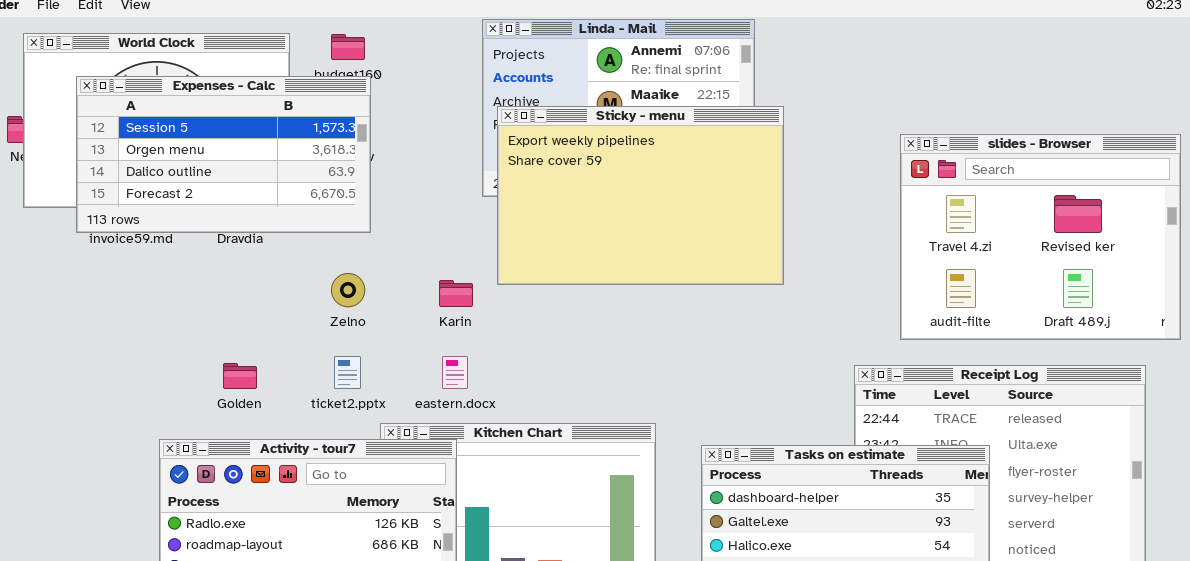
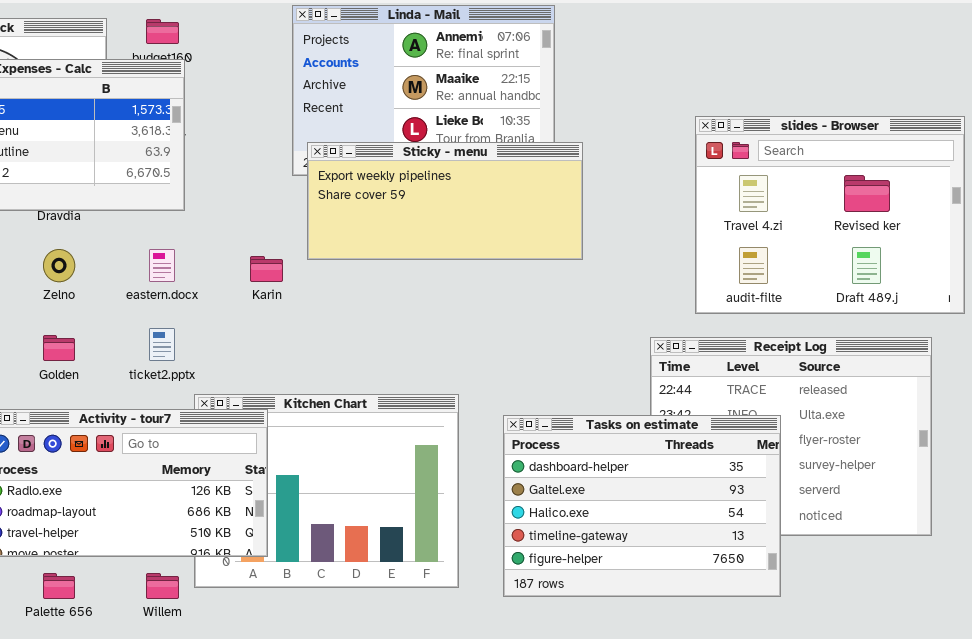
Sticky - menu: [497,106,784,285] -> [307,142,583,260], resized
Zelno: [331,273,365,307] -> [43,249,75,282], moved
eastern.docx: [442,356,468,389] -> [149,249,175,282], moved

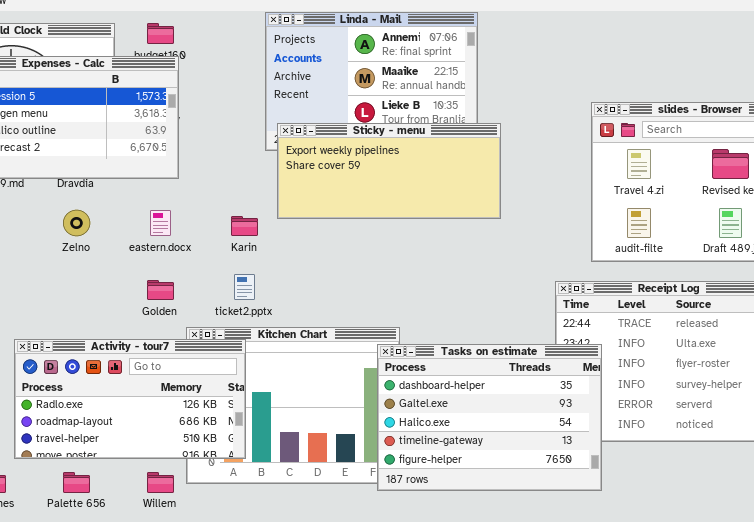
ticket2.pptx: [149,328,175,361] -> [234,274,255,300], moved
Golden: [43,335,75,361] -> [147,280,174,300], moved
Tasks on estimate: [503,415,781,597] -> [377,344,602,491], moved

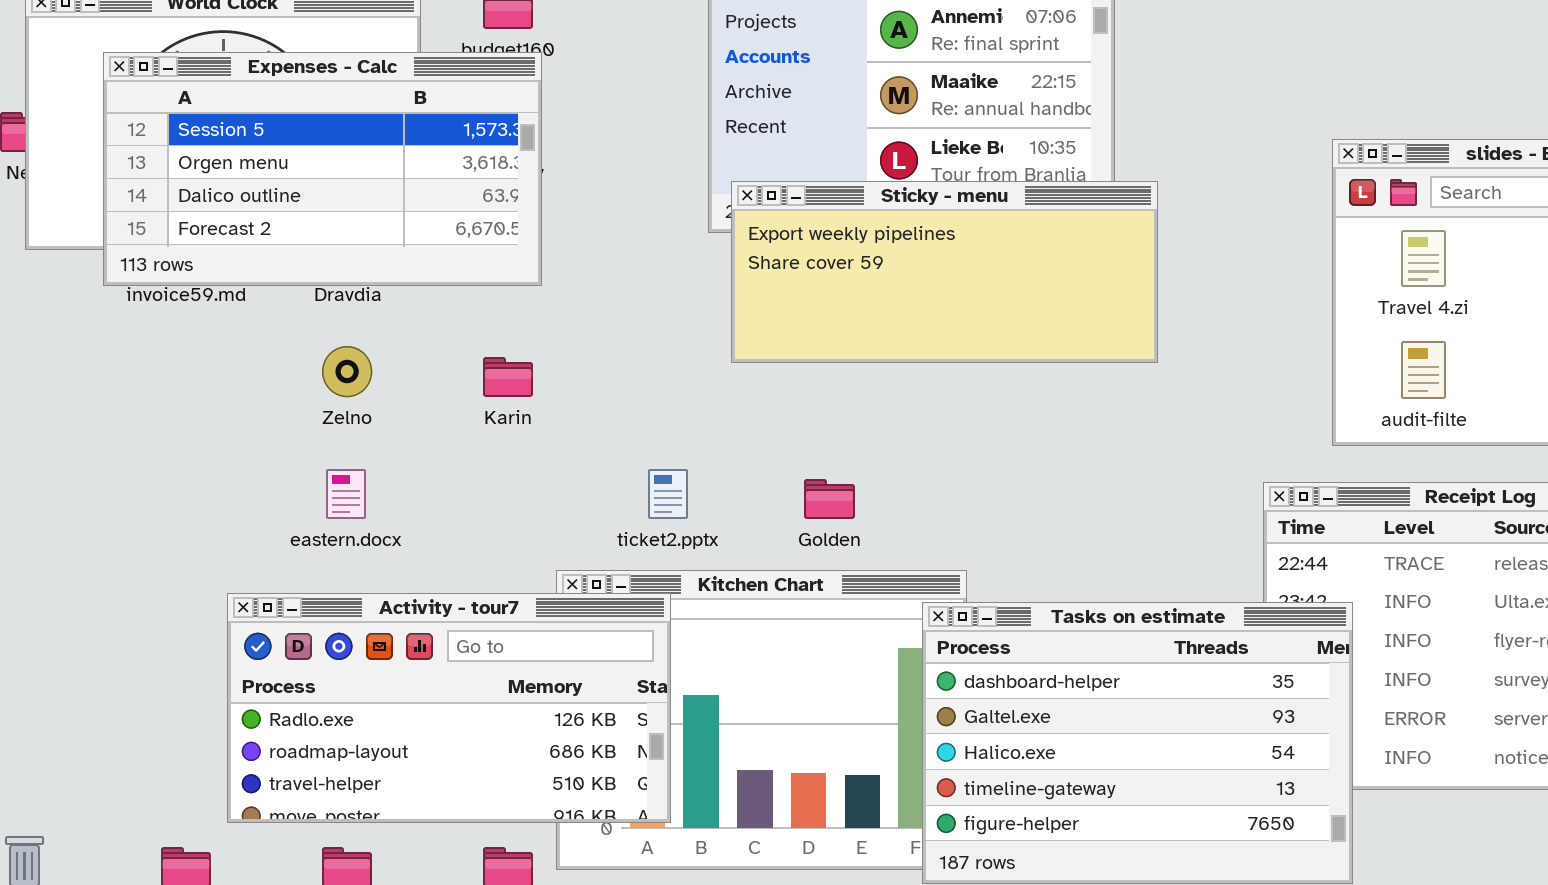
eastern.docx: [150,210,171,236] -> [326,469,366,519], moved
Karin: [231,216,258,236] -> [483,357,533,397], moved
Golden: [147,280,174,300] -> [804,479,855,519], moved

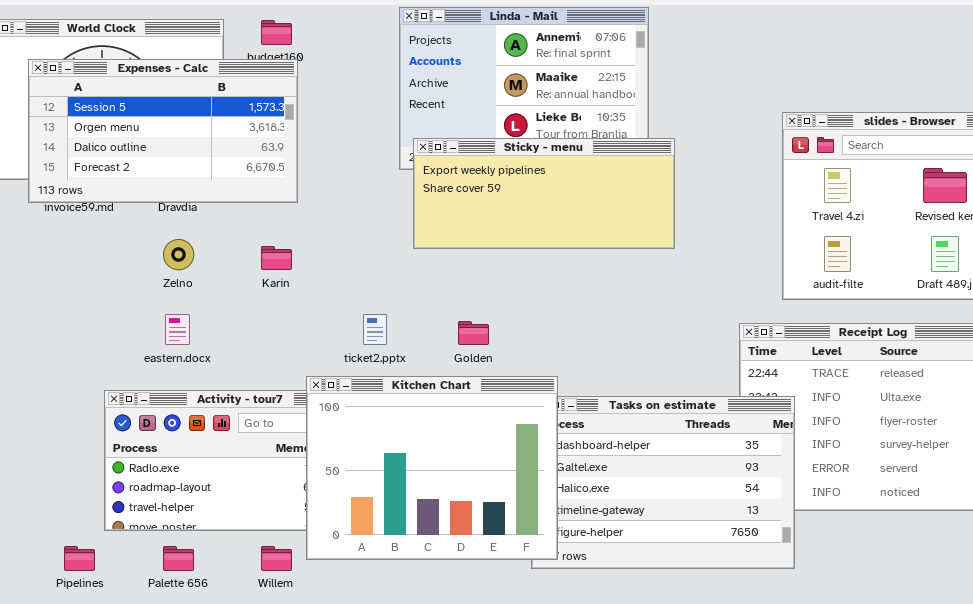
Kitchen Chart: [556,570,967,870] -> [306,376,558,560], raised

